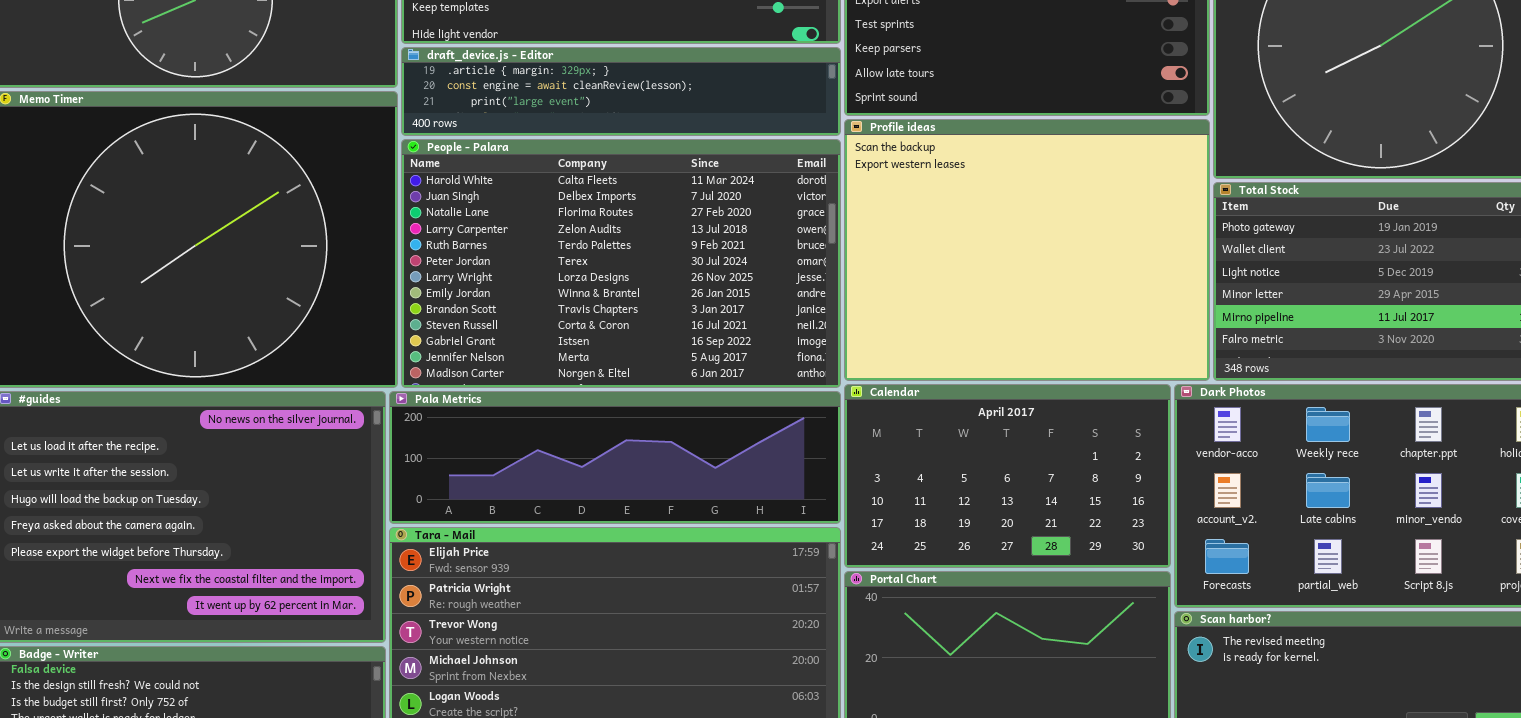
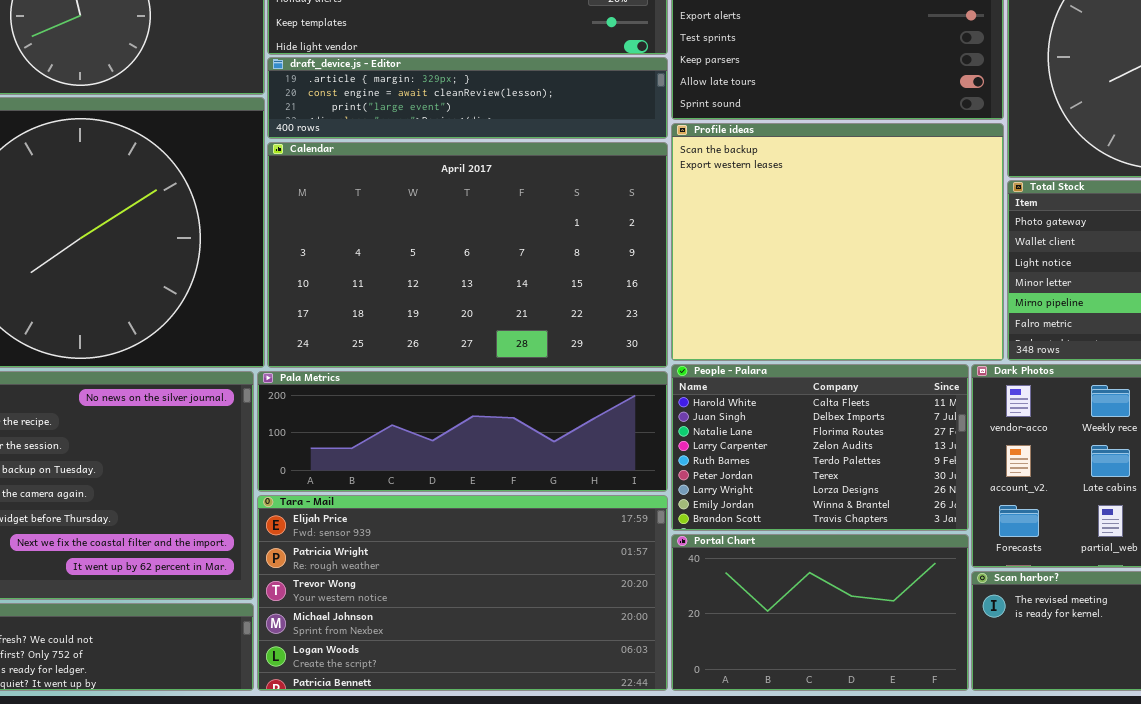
People - Palara: [401,139,841,388] -> [671,364,969,531], moved, resized
Calendar: [844,384,1171,568] -> [267,142,668,368], moved, resized

